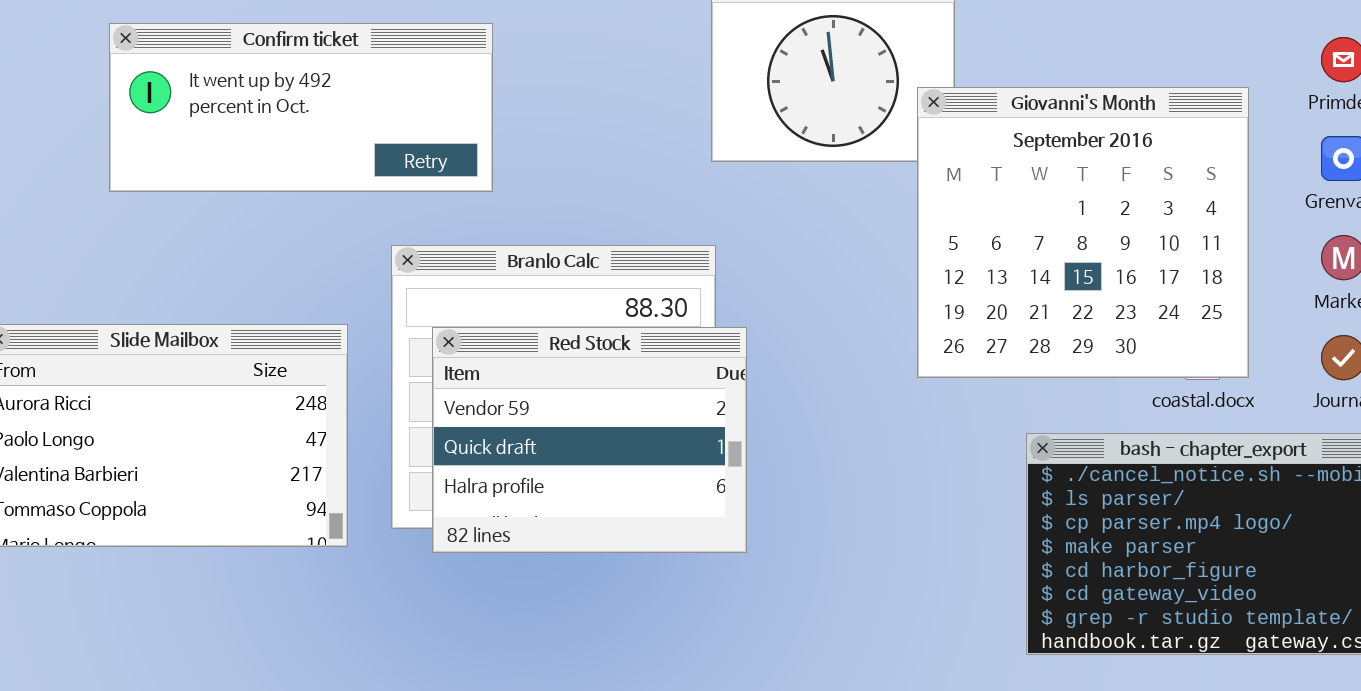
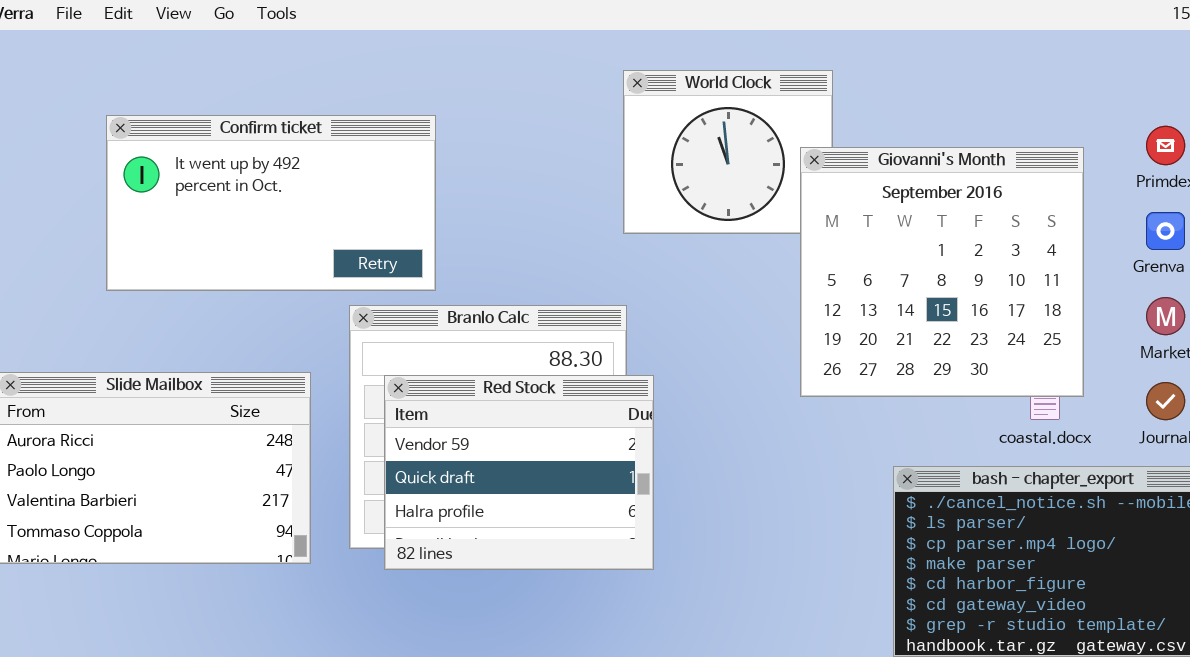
Confirm ticket: [109,23,493,192] -> [106,115,436,291], resized
Giovanni's Month: [917,87,1249,378] -> [800,147,1084,397], moved

